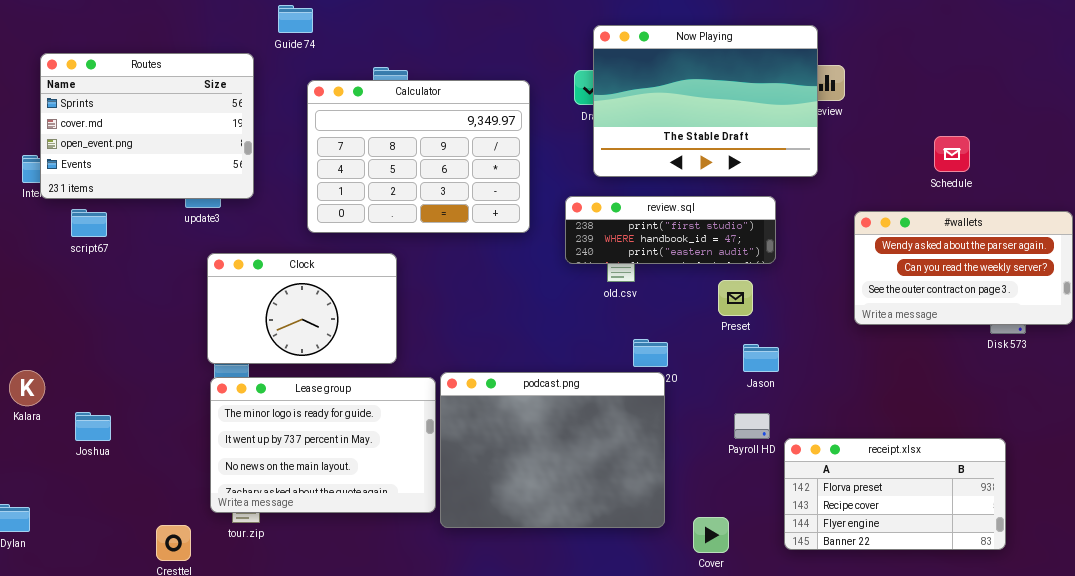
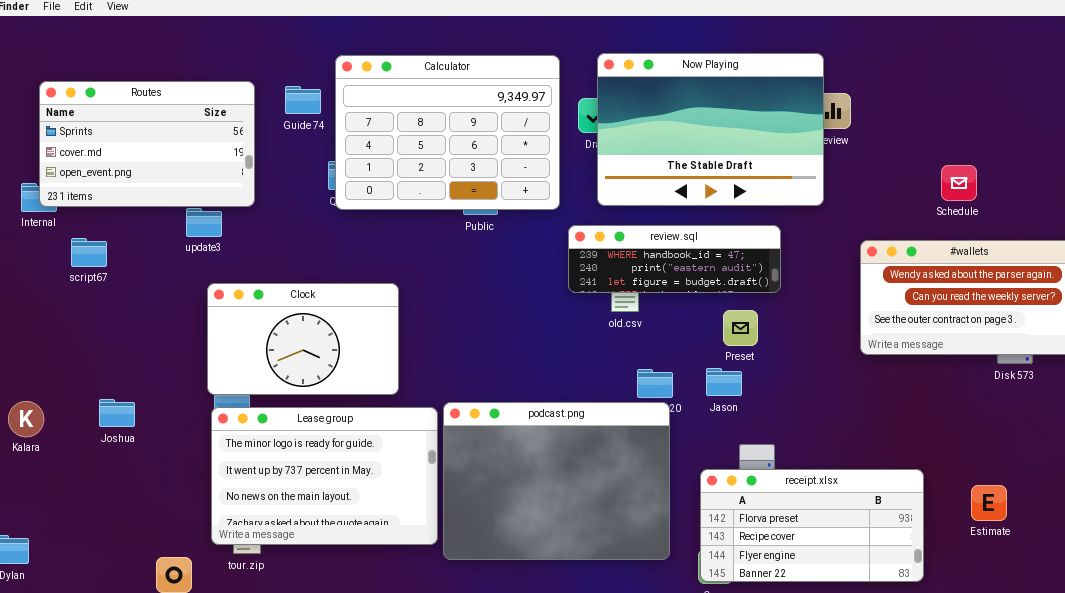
Guide 74: [278,5,313,33] -> [285,86,321,114], moved
Routes: [40,53,254,199] -> [39,81,255,207], resized
Calculator: [307,80,530,233] -> [335,55,560,210], moved
review.sql: [565,196,776,264] -> [568,225,781,293], scrolled down 1 row
Jason: [743,344,779,372] -> [706,368,742,396], moved
Joshua: [75,412,111,441] -> [99,399,135,427], moved
receipt.xlsx: [784,438,1006,550] -> [700,469,924,582], moved

